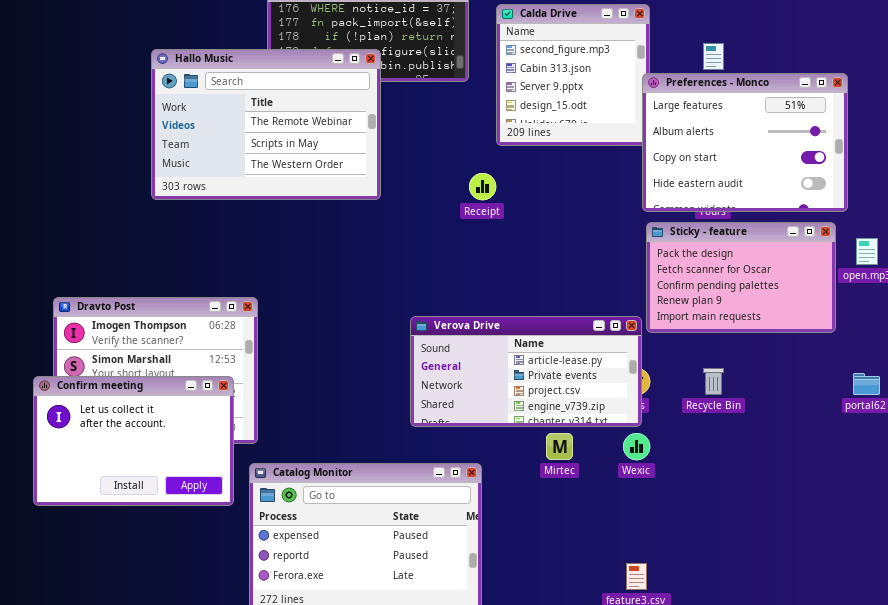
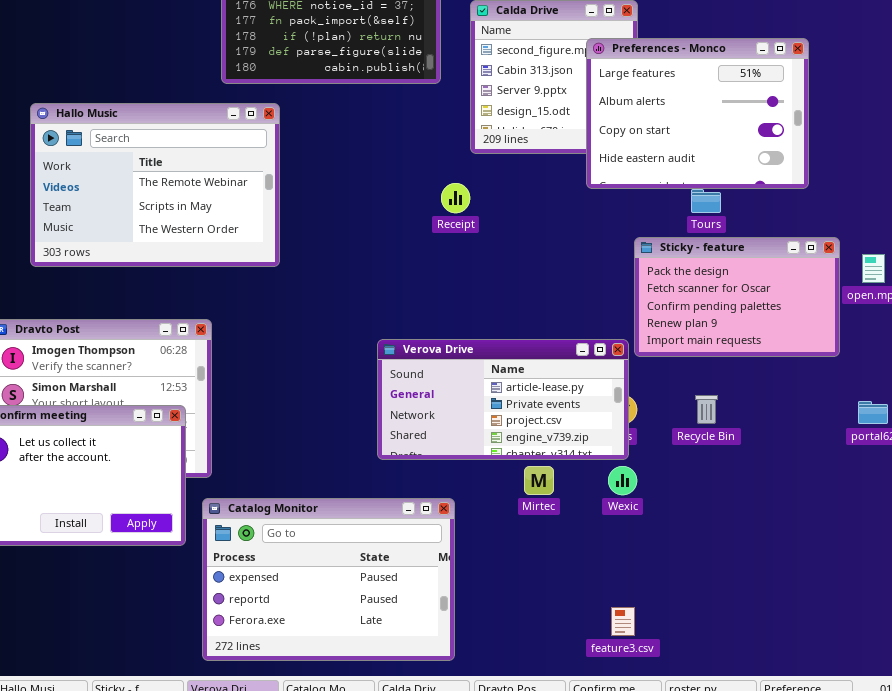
Hallo Music: [151,49,381,200] -> [30,103,280,267], moved
Preferences - Monco: [642,73,848,212] -> [586,38,809,189], moved

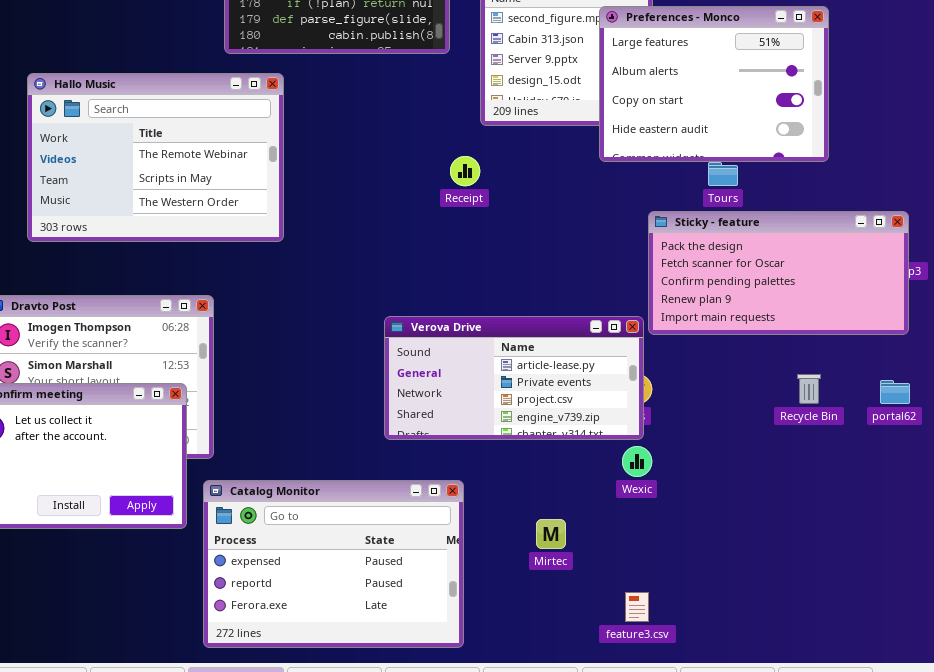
Sticky - feature: [634,237,840,357] -> [648,211,909,335], resized
Recycle Bin: [695,395,718,424] -> [797,374,821,404], moved
Mirtec: [524,466,554,495] -> [536,519,566,549], moved

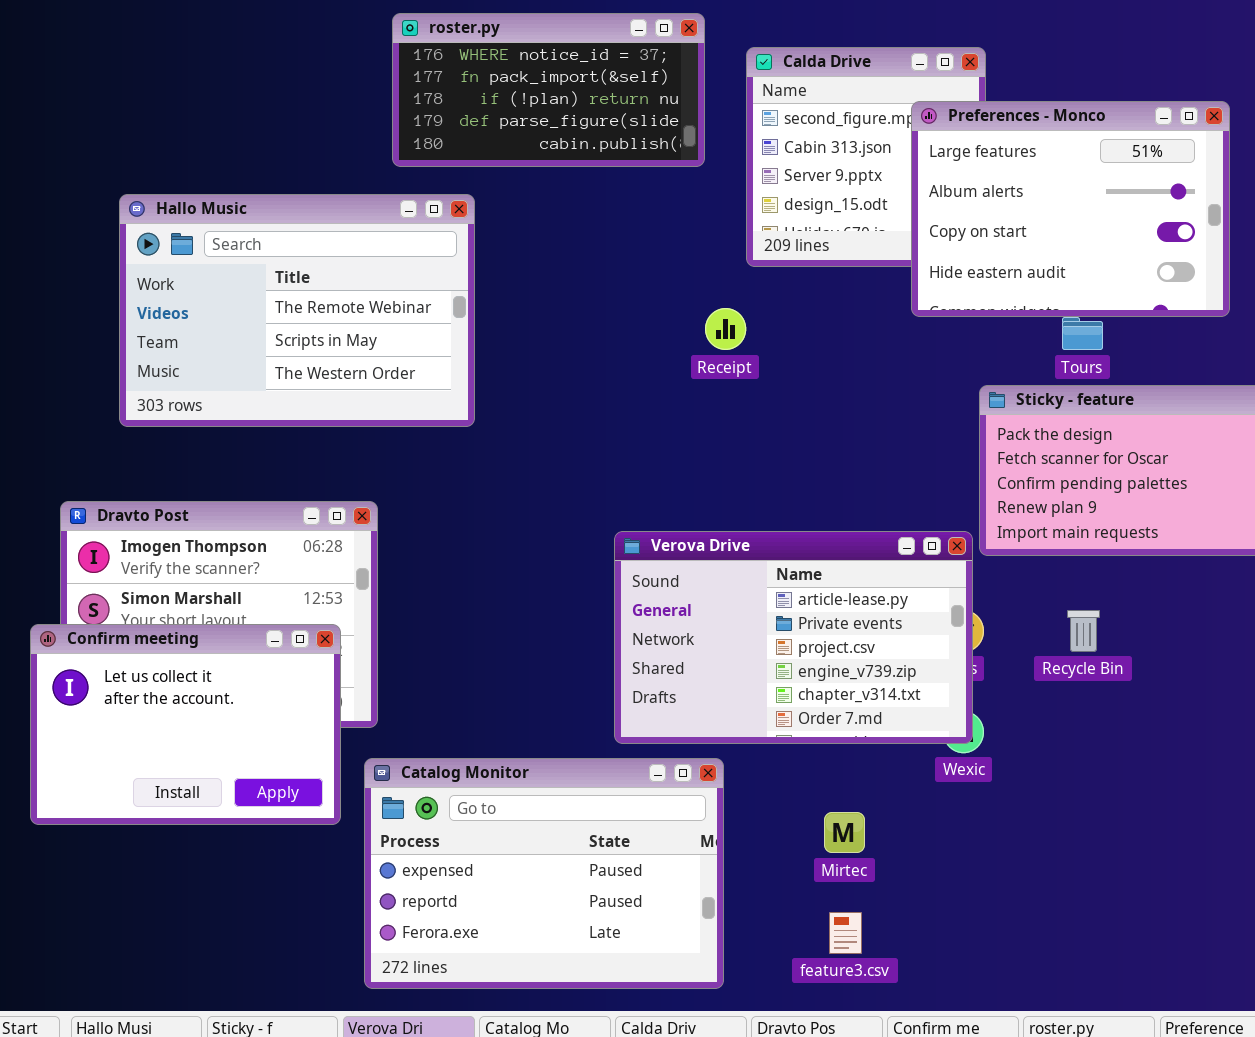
Verova Drive: [384,316,644,440] -> [614,531,973,744], resized
Recycle Bin: [797,374,821,404] -> [1067,610,1100,652], moved
feature3.csv: [625,592,649,622] -> [829,912,862,954], moved

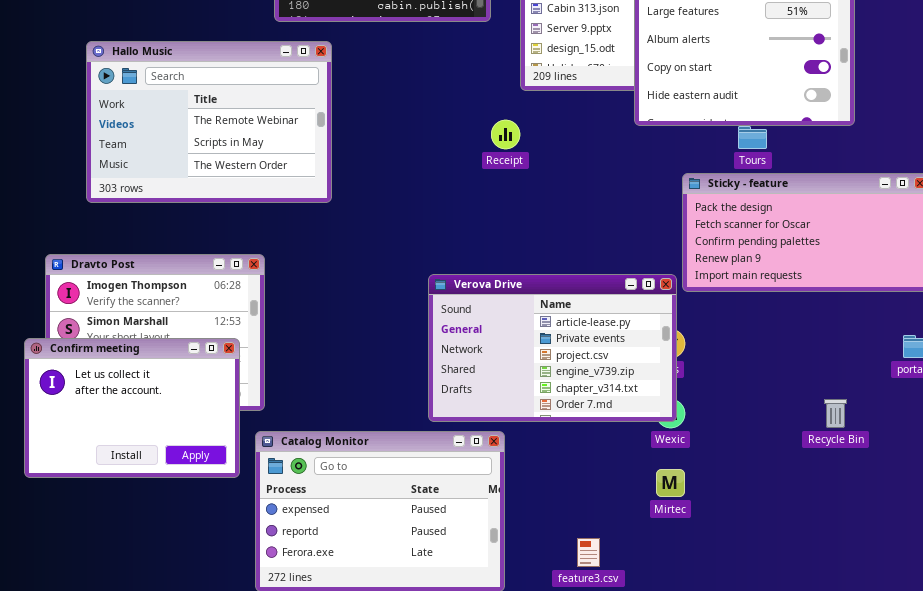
Recycle Bin: [1067,610,1100,652] -> [824,399,847,428], moved
Mirtec: [824,812,865,853] -> [656,469,685,497], moved

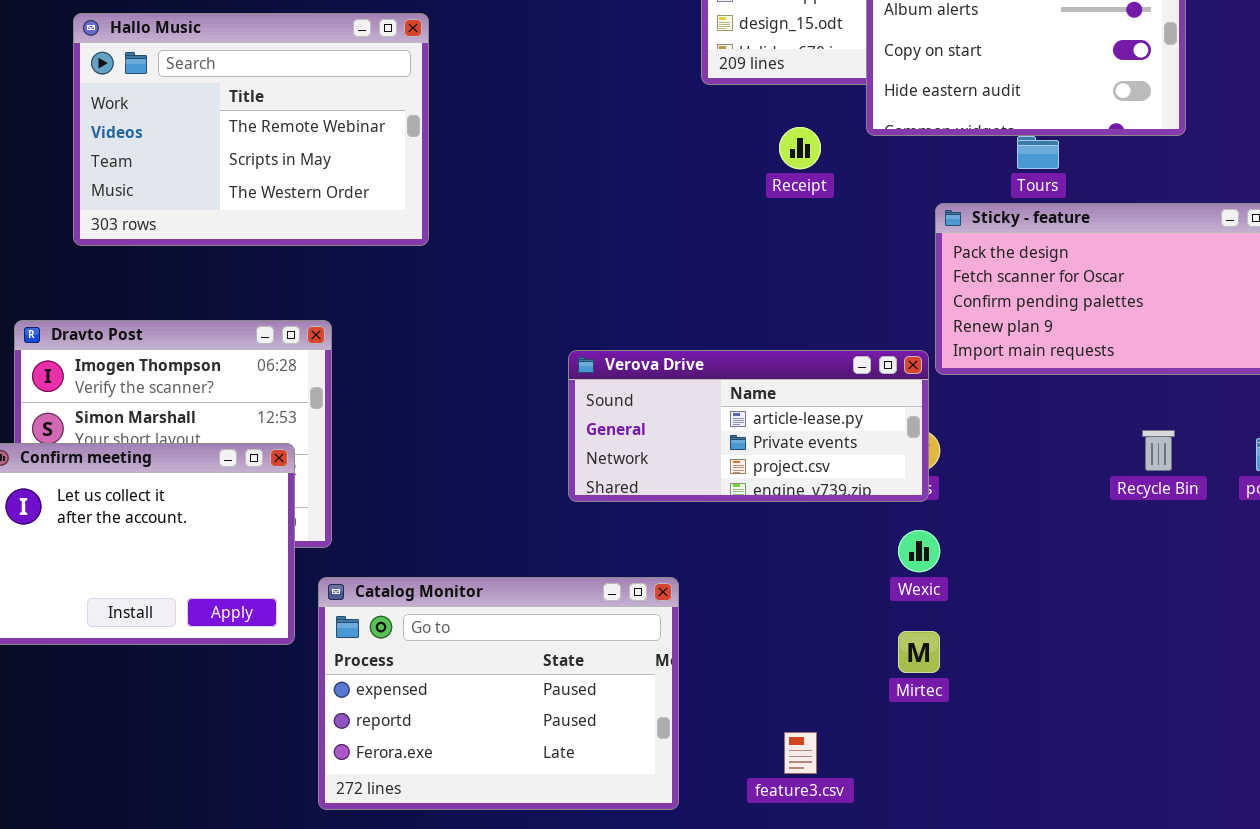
Receipt: [491,120,520,149] -> [779,127,821,169], moved
Verova Drive: [428,274,677,422] -> [568,350,929,502], resized
Recycle Bin: [824,399,847,428] -> [1142,430,1175,471], moved

